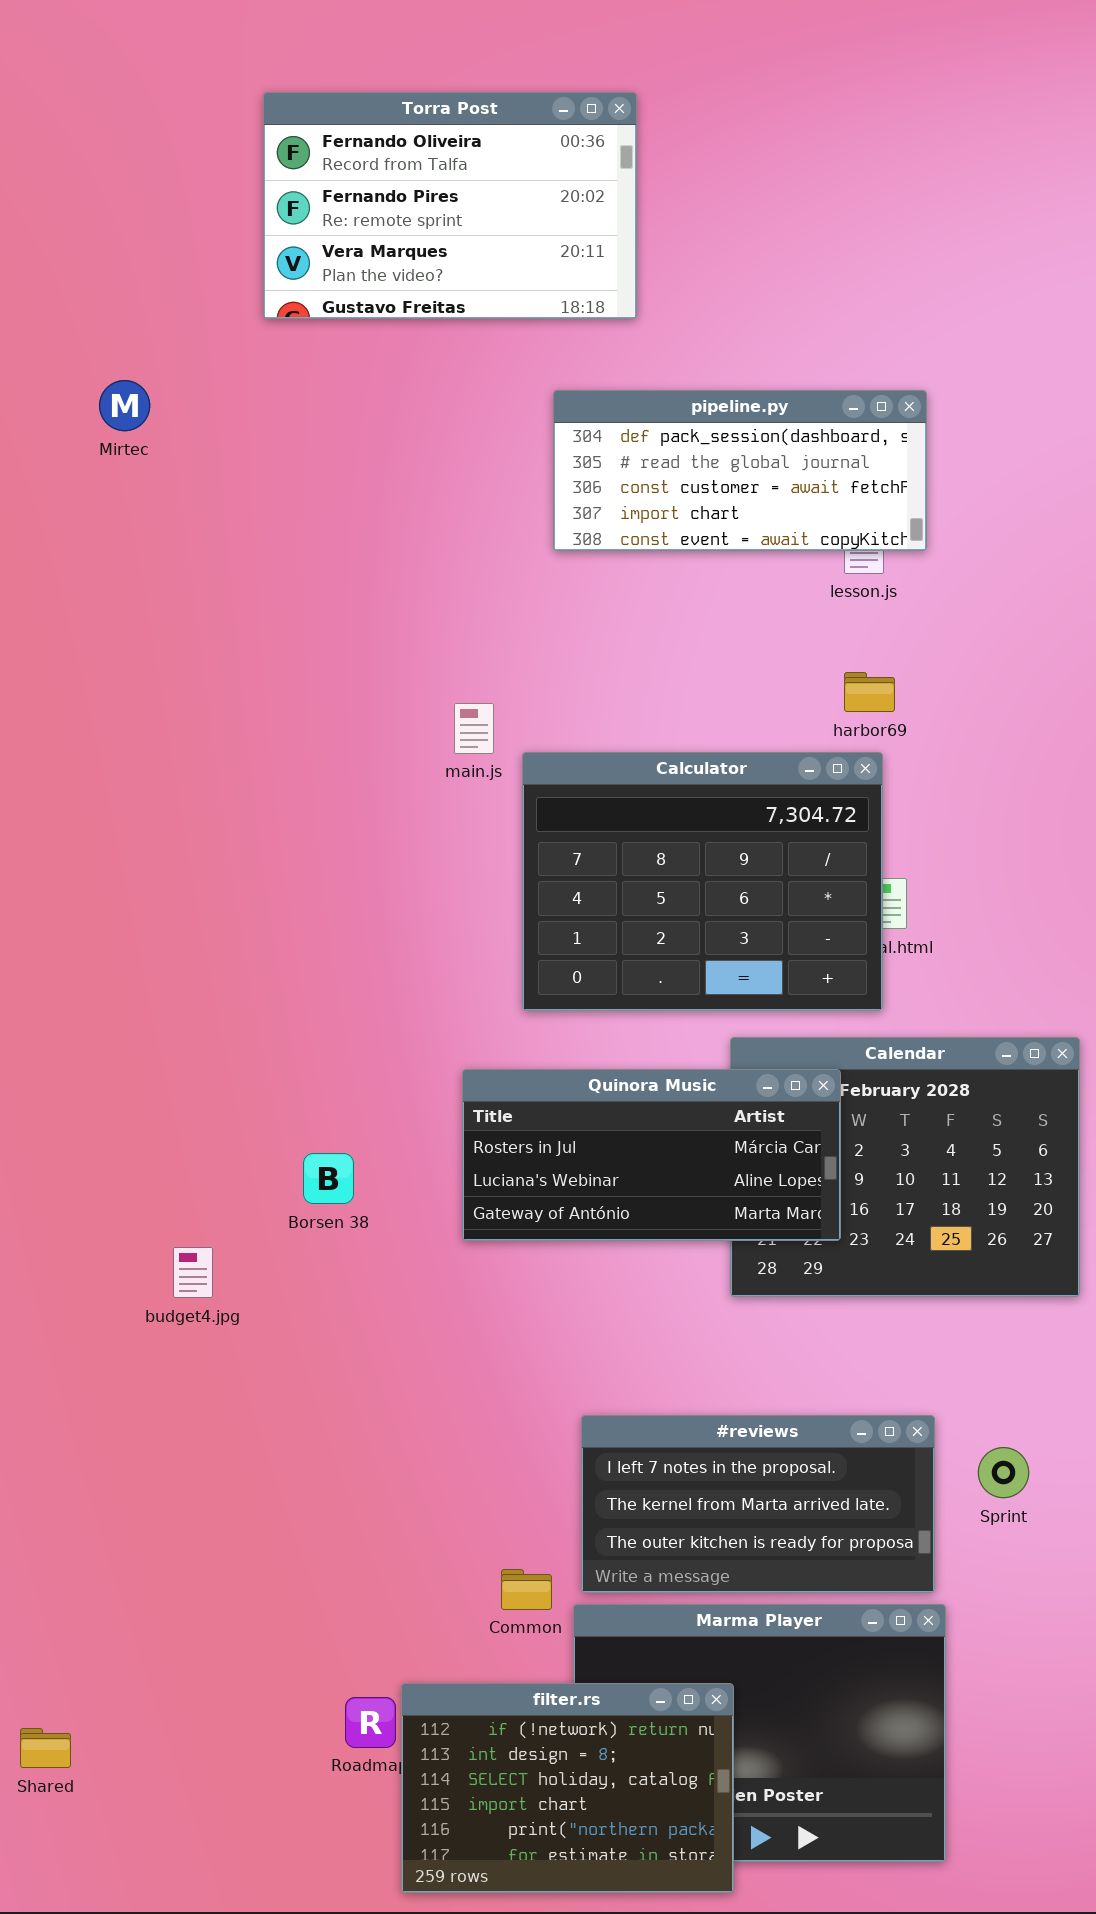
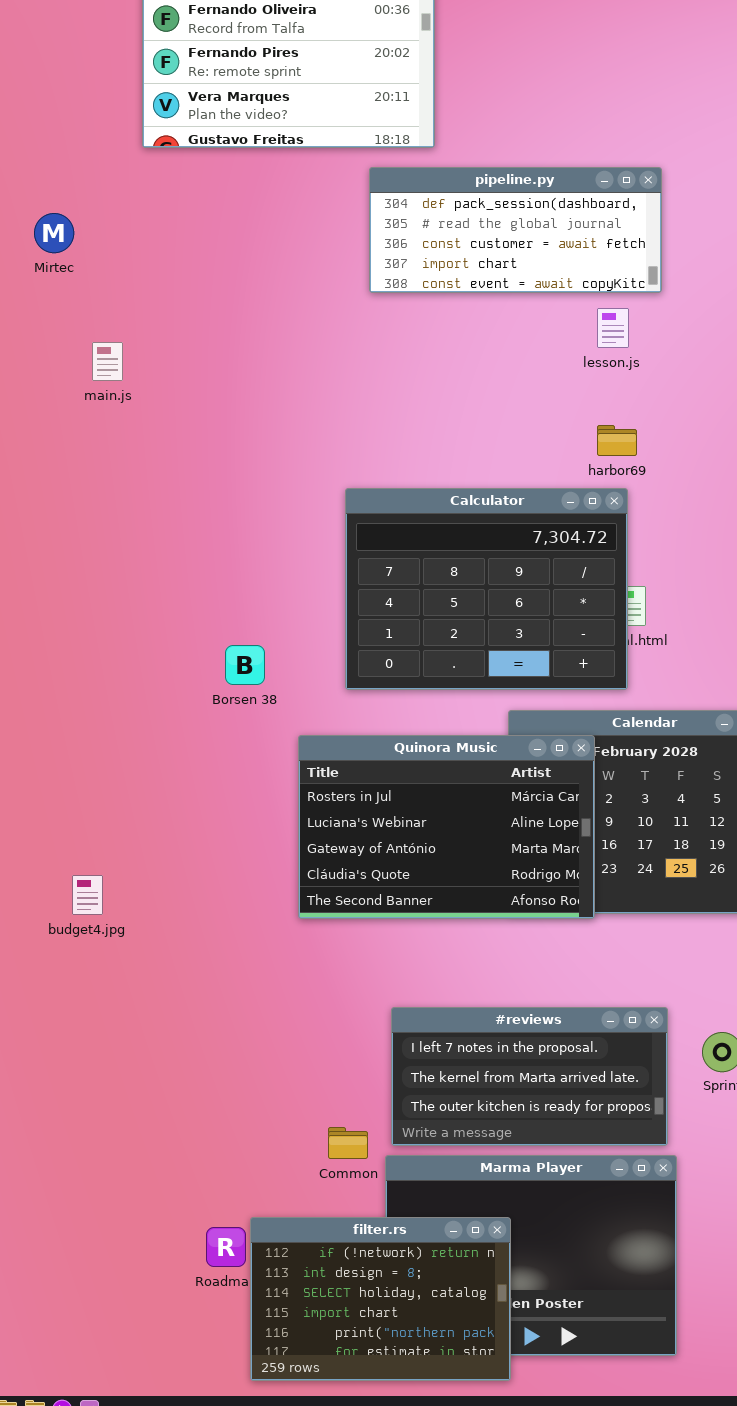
Mirtec: [99,380,150,431] -> [34,213,74,253], moved
pipeline.py: [553,390,927,551] -> [369,167,662,293], moved
main.js: [454,703,494,754] -> [92,342,123,381], moved
Quinora Music: [462,1069,841,1241] -> [298,735,595,919], resized
Borsen 38: [303,1153,354,1204] -> [225,645,265,685], moved

